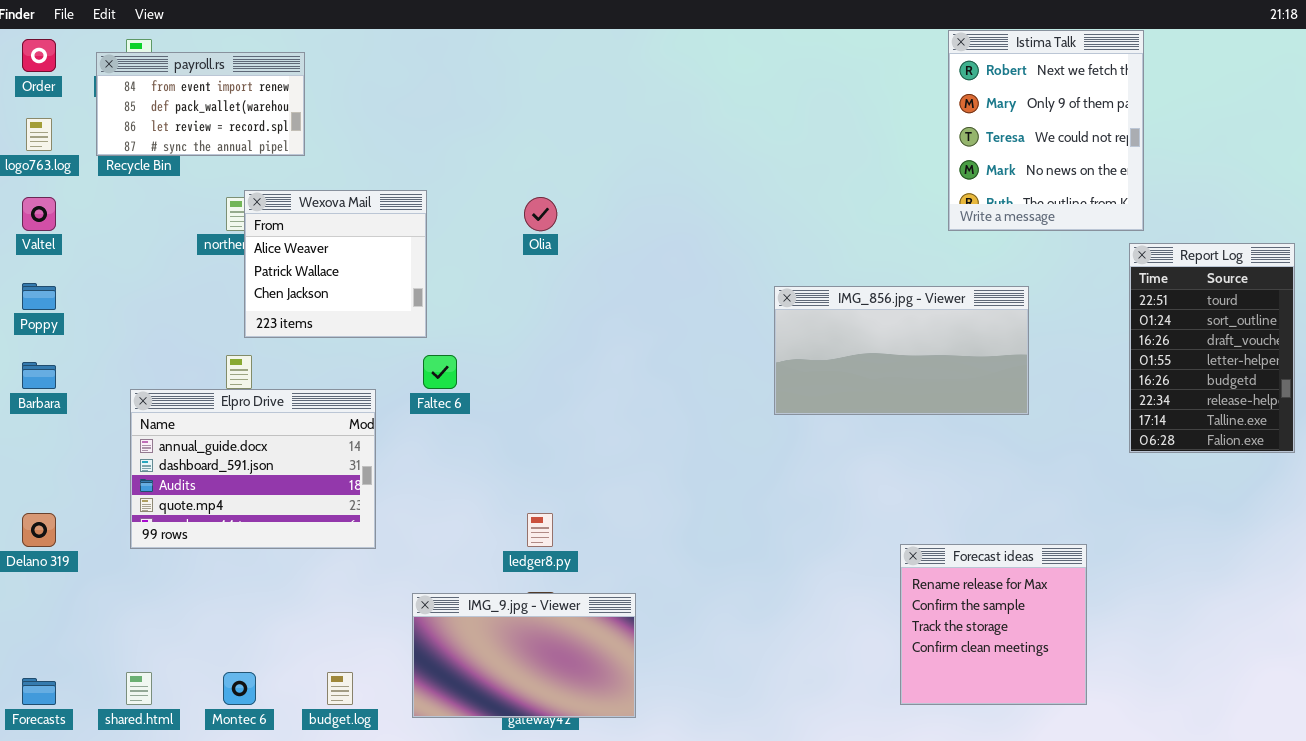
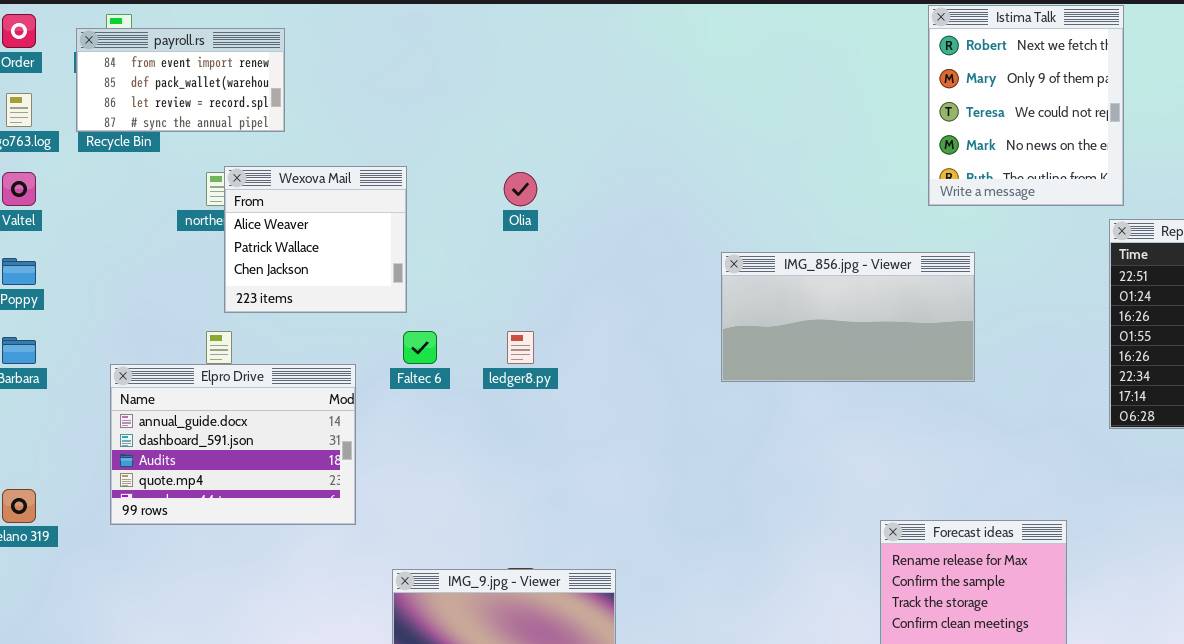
IMG_856.jpg - Viewer: [774,286,1029,415] -> [721,252,975,382], moved
ledger8.py: [527,513,553,547] -> [507,331,534,364], moved

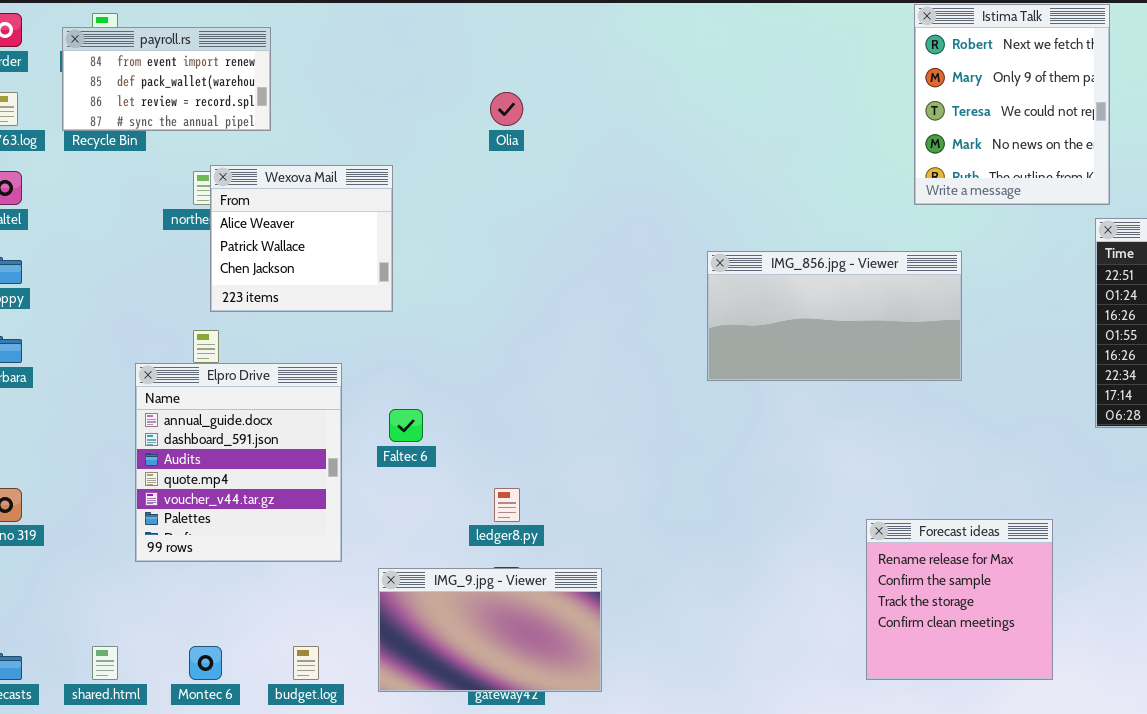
Olia: [504,172,537,206] -> [490,92,523,126], moved
Faltec 6: [403,331,437,364] -> [389,409,423,442], moved
ledger8.py: [507,331,534,364] -> [494,488,520,522], moved
Elpro Drive: [110,364,356,525] -> [135,363,342,562], resized

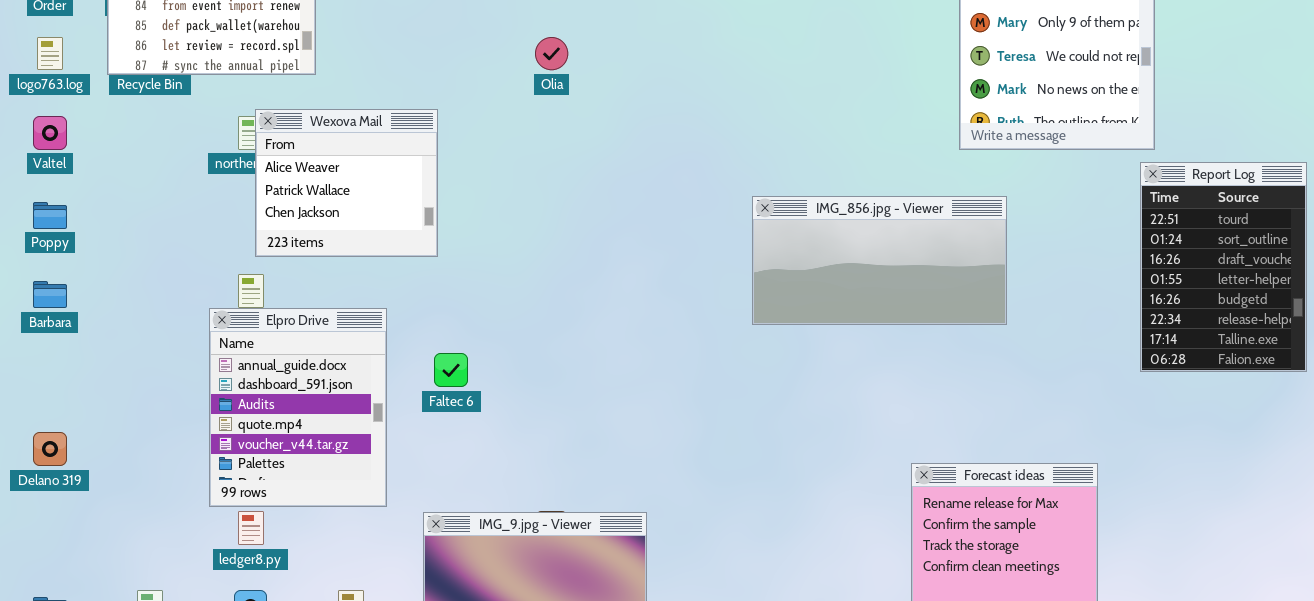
Elpro Drive: [135,363,342,562] -> [209,308,387,507], resized
ledger8.py: [494,488,520,522] -> [238,511,264,545], moved

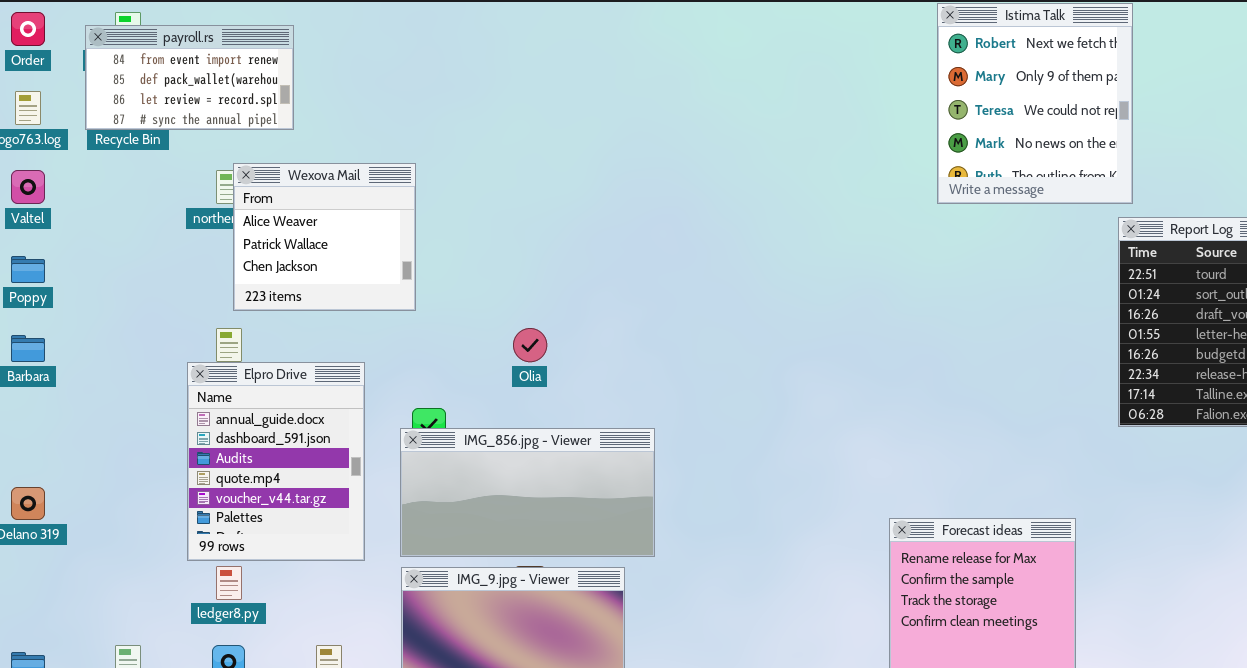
Olia: [535,37,568,70] -> [513,328,547,362], moved
IMG_856.jpg - Viewer: [752,196,1007,325] -> [400,428,655,557], moved

